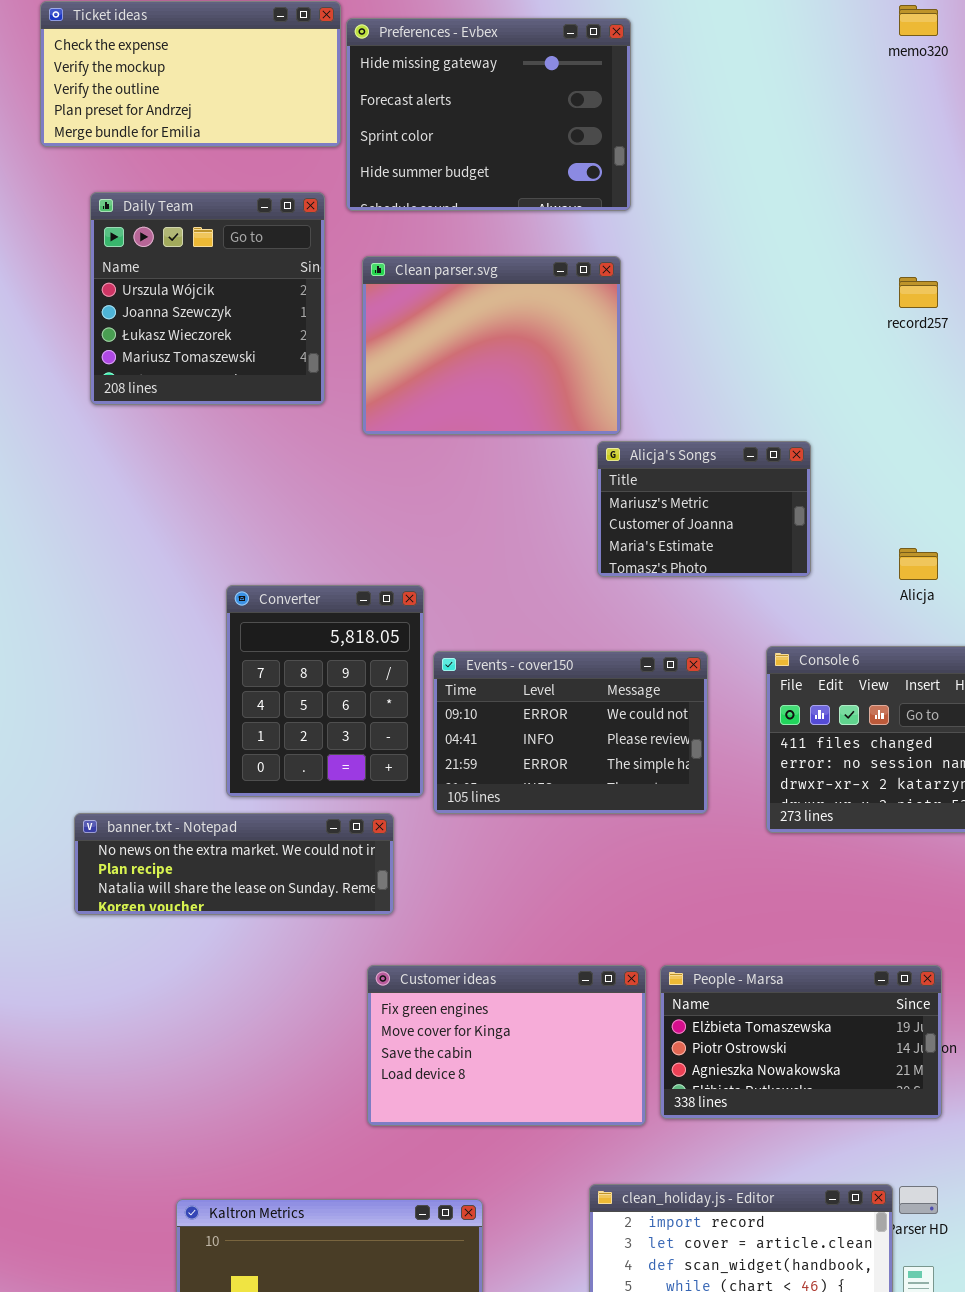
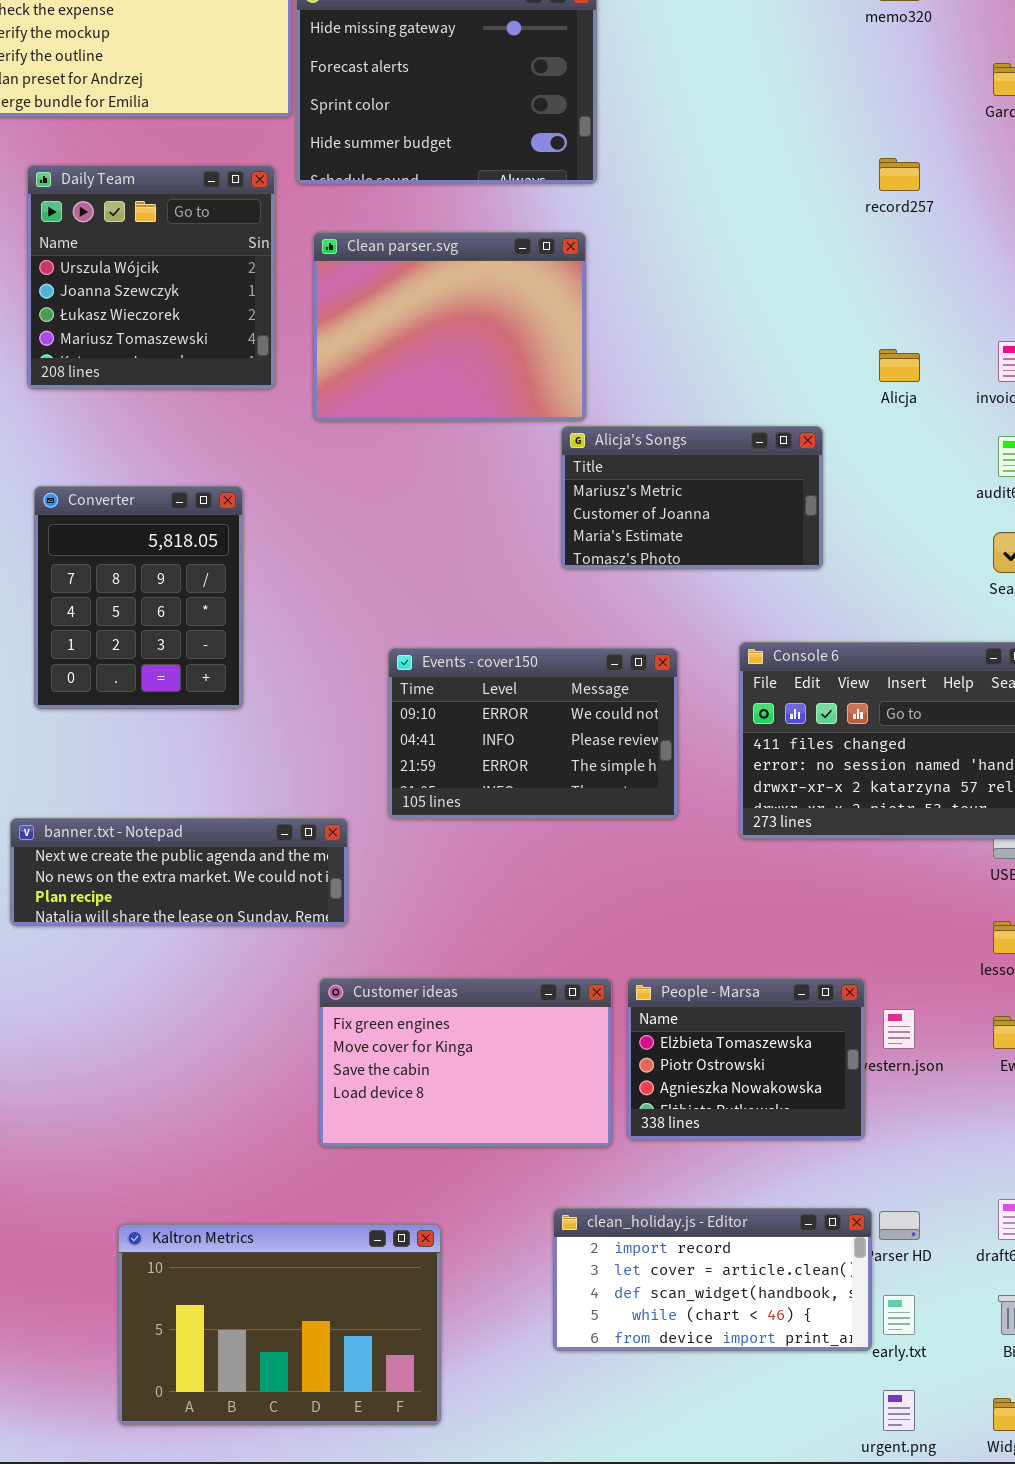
record257: [899,277,938,308] -> [879,158,920,191], moved
Alicja's Songs: [597,441,811,577] -> [561,426,823,569], resized
Alicja: [899,548,938,580] -> [879,349,920,382], moved
Converter: [226,585,424,797] -> [34,486,243,709], moved
banner.txt - Notepad: [74,813,394,915] -> [10,818,348,926], scrolled up 1 row
People - Marsa: [660,965,942,1119] -> [627,978,865,1140], resized

